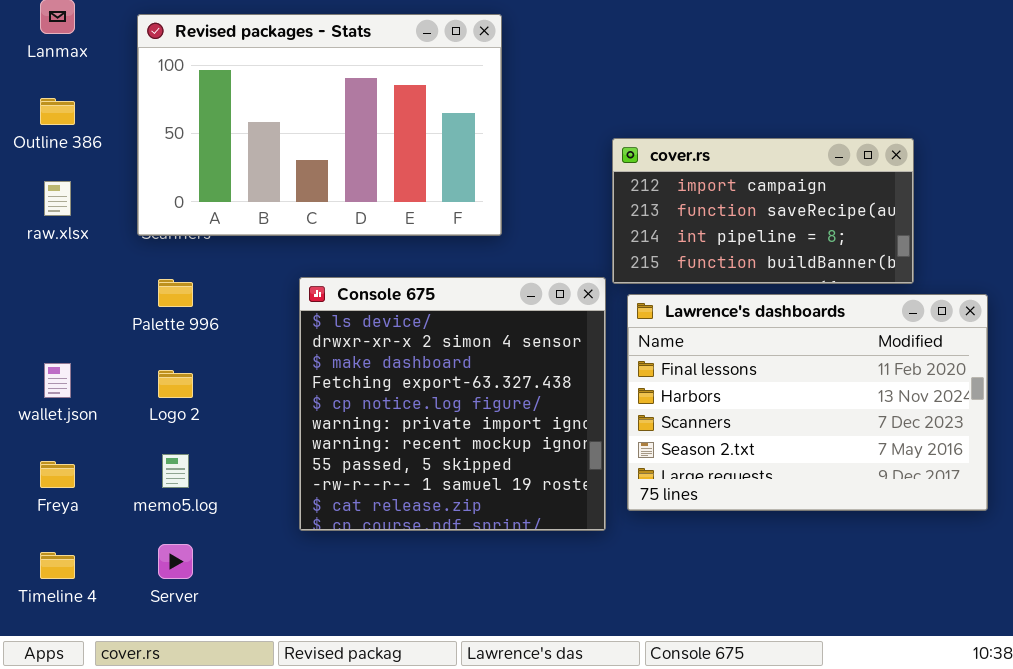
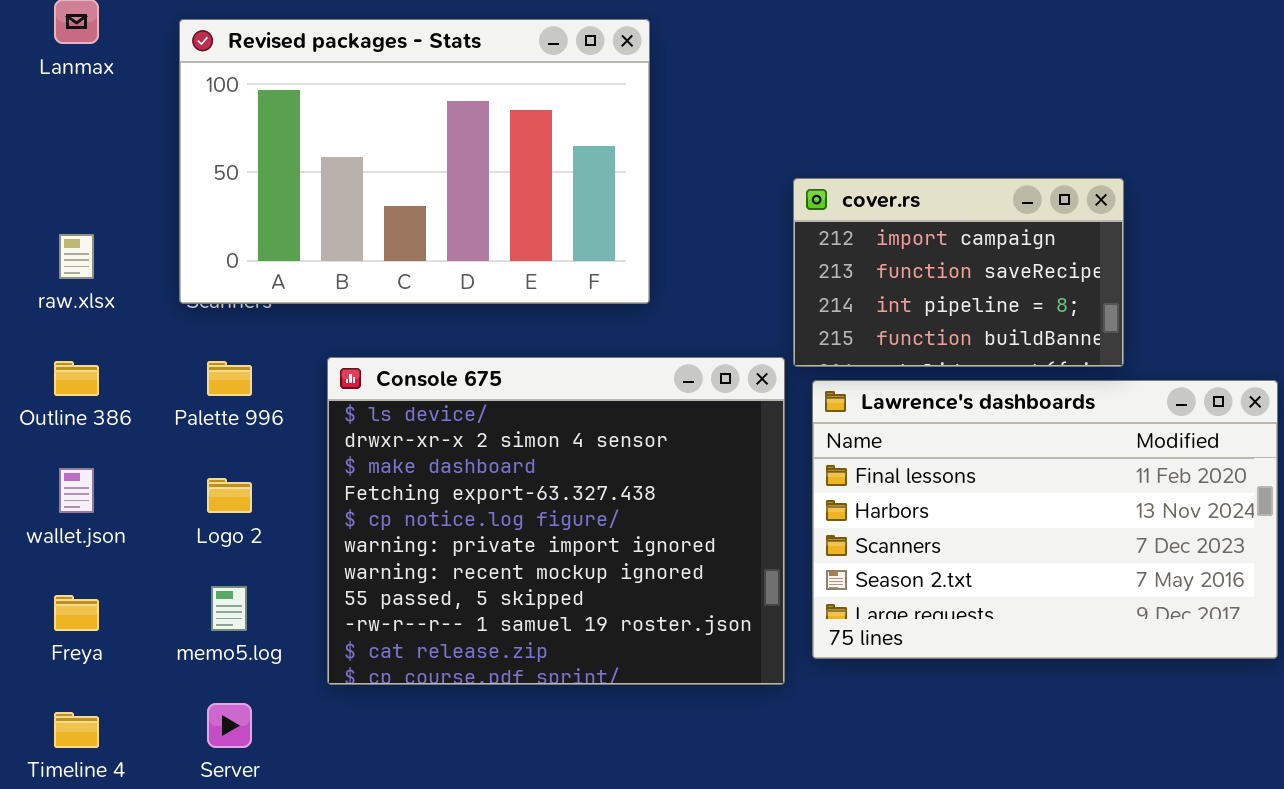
Outline 386: [40,98,75,125] -> [54,361,99,396], moved
cover.rs: [612,138,914,284] -> [793,178,1124,367], resized
Console 675: [299,277,606,531] -> [327,357,785,685], resized

